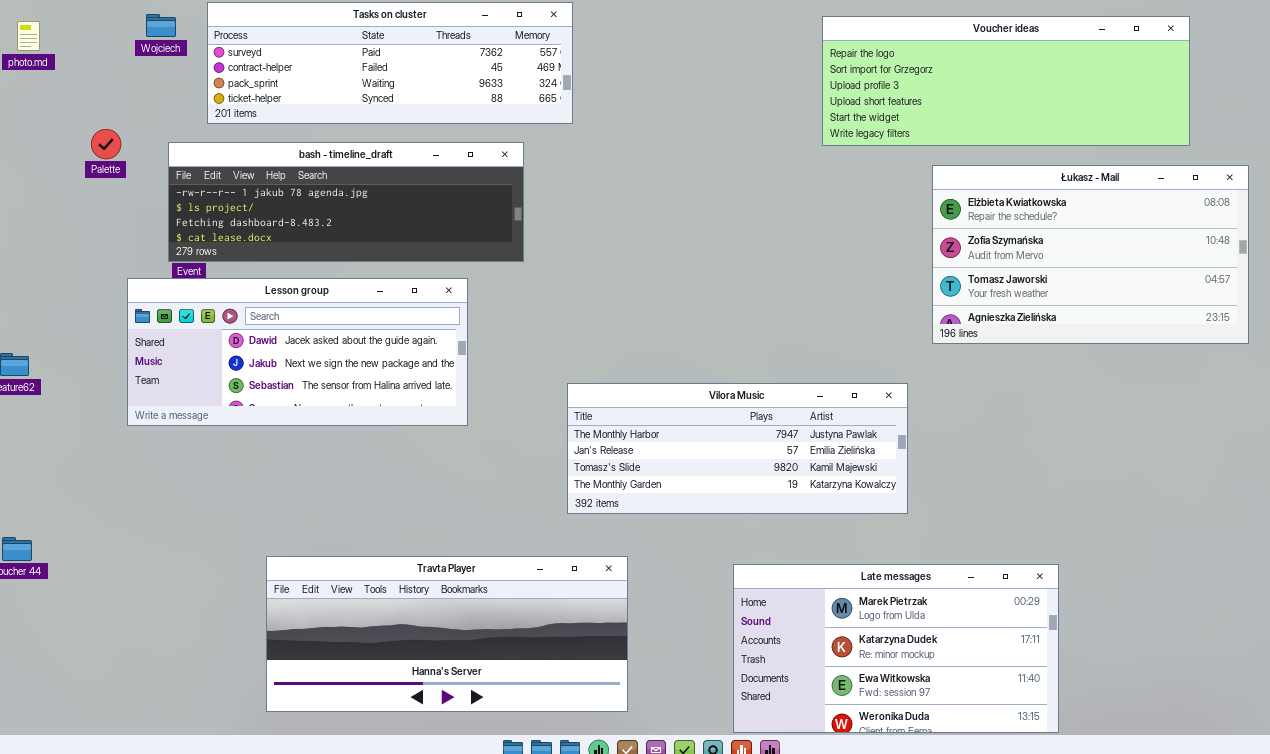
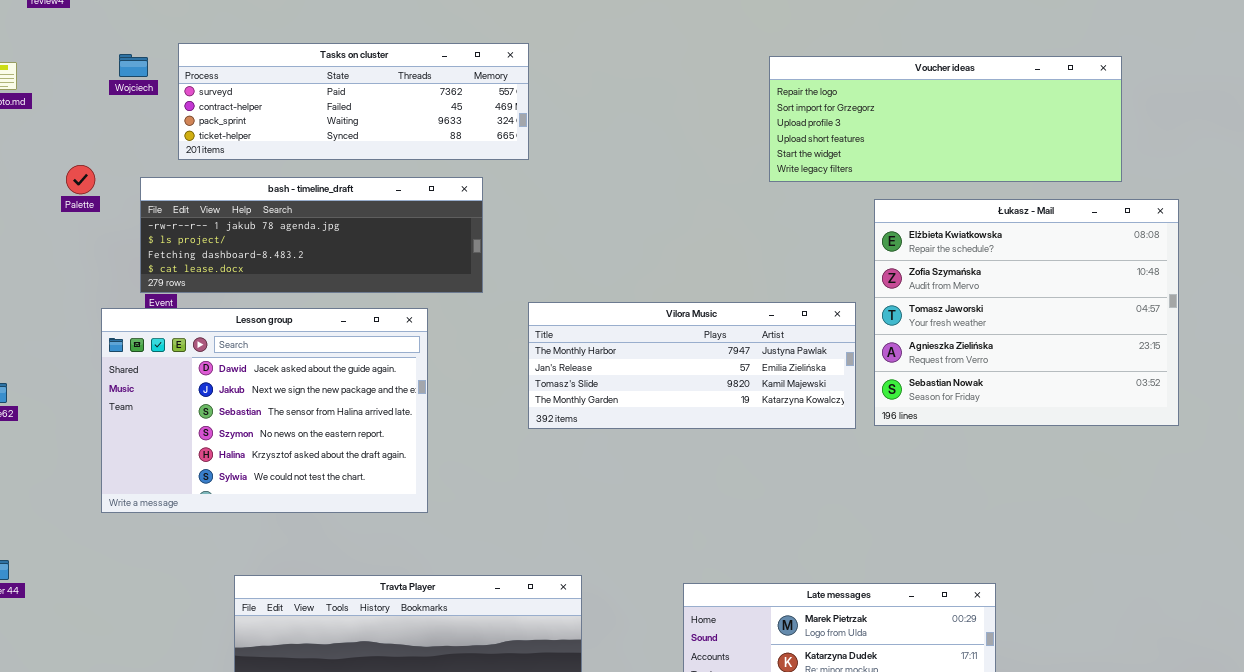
Łukasz - Mail: [932,165,1249,344] -> [874,199,1179,426], resized
Lesson group: [127,278,468,426] -> [101,308,428,513], resized
Vilora Music: [567,383,908,514] -> [528,302,856,429], moved

